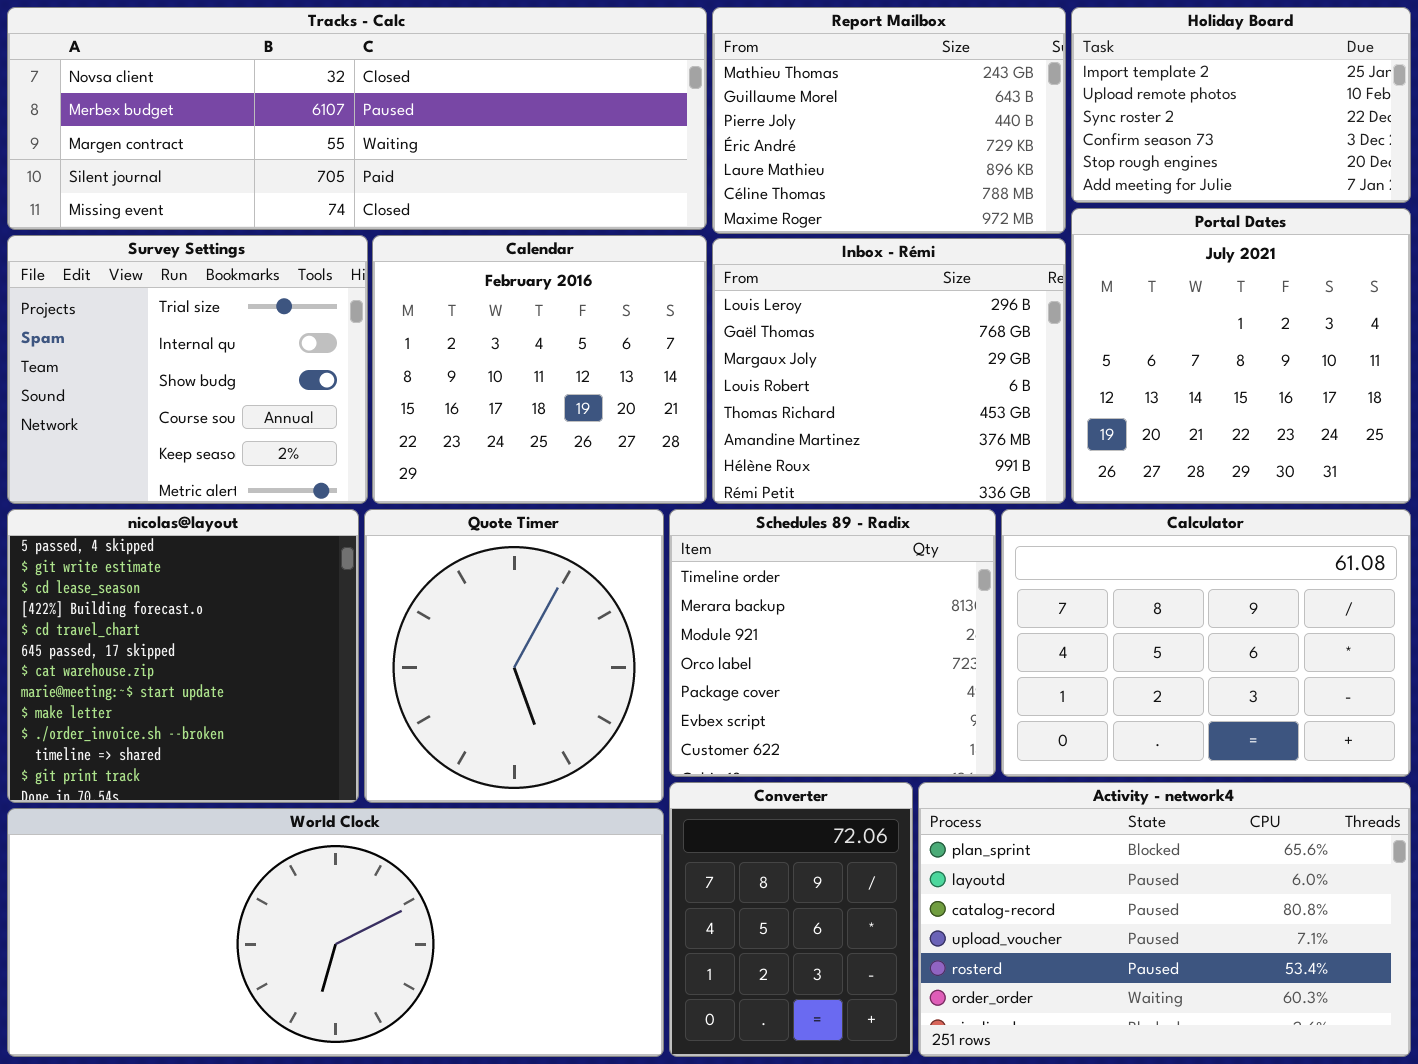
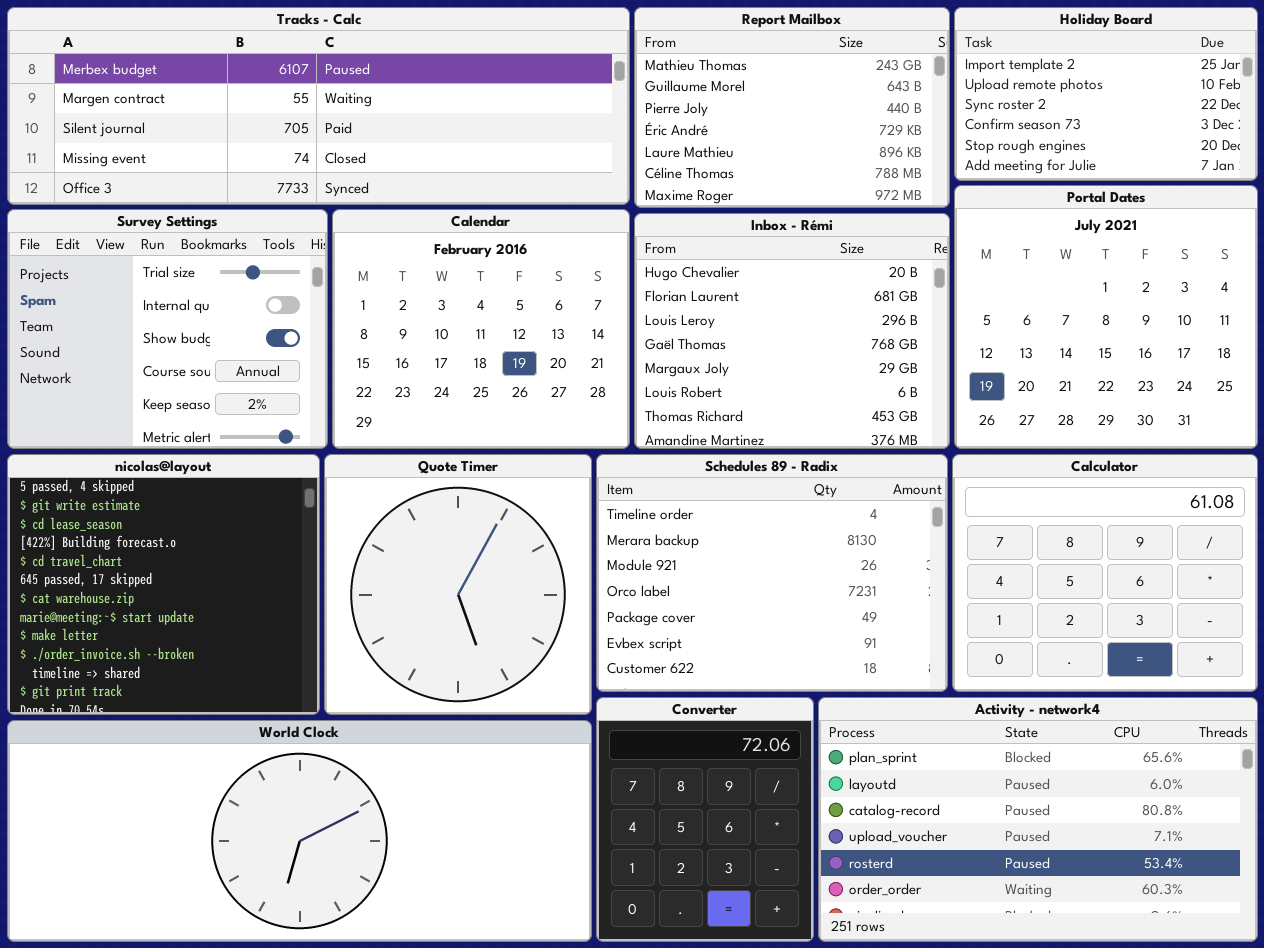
Tracks - Calc: [7,7,707,230] -> [7,7,630,205], scrolled down 1 row
Inbox - Rémi: [712,238,1066,504] -> [634,213,950,449], scrolled up 2 rows
Schedules 89 - Radix: [669,509,996,777] -> [596,454,948,692], resized
Calculator: [1001,509,1411,777] -> [952,454,1258,692], resized

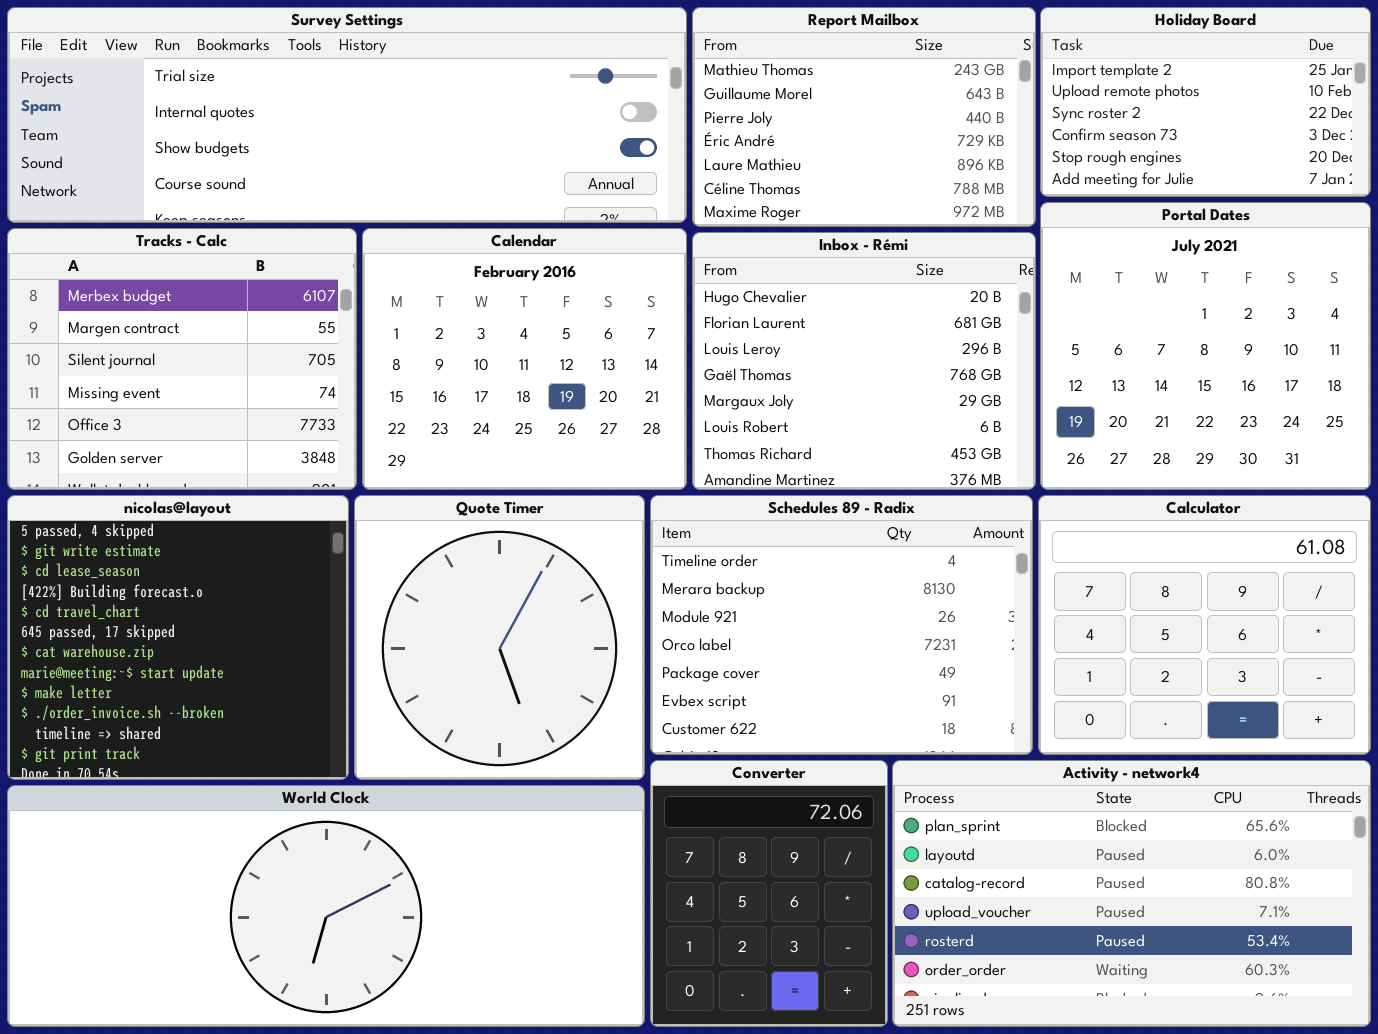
Tracks - Calc: [7,7,630,205] -> [7,228,357,490], moved, resized
Survey Settings: [7,209,328,449] -> [7,7,687,223], moved, resized

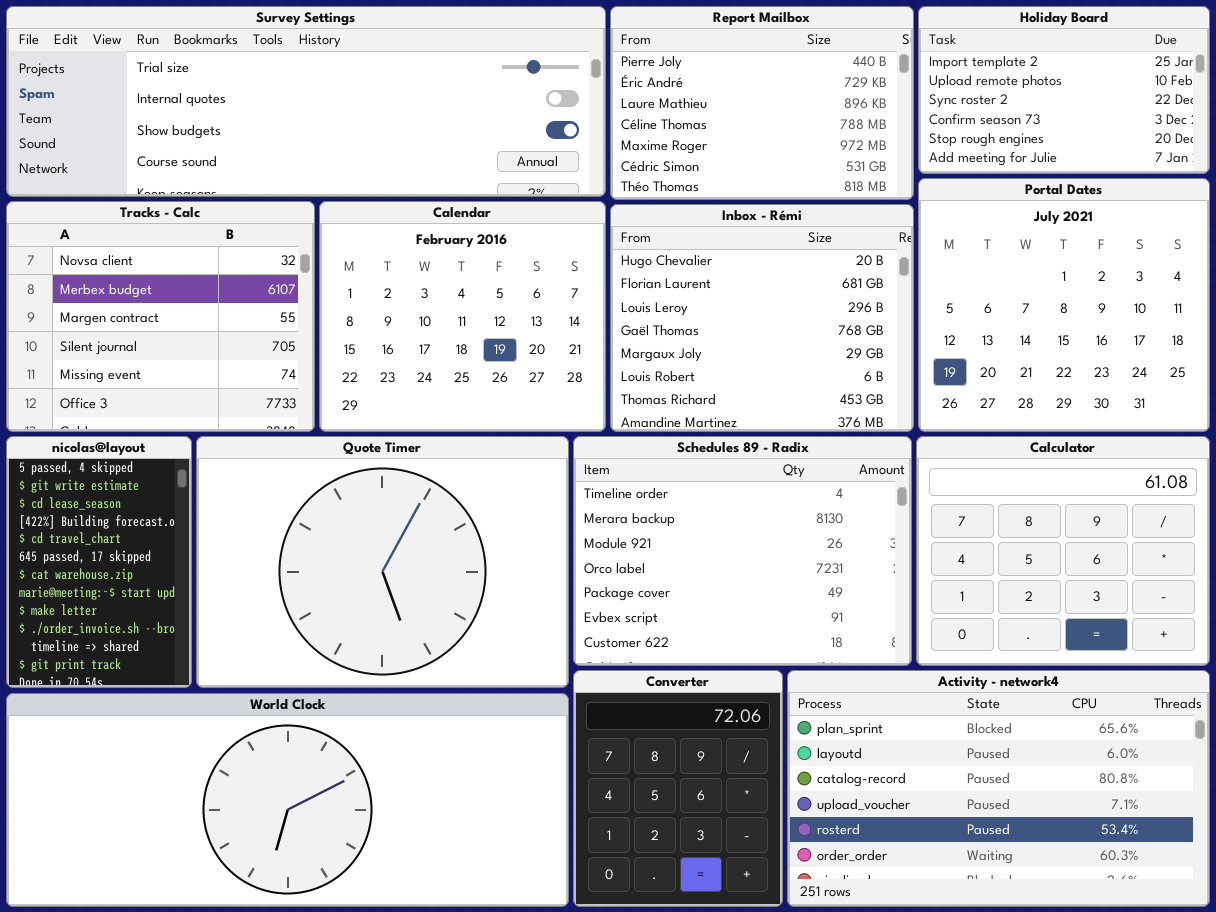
Report Mailbox: [692,7,1036,227] -> [610,6,914,200], scrolled down 2 rows
Tracks - Calc: [7,228,357,490] -> [6,201,315,432], scrolled up 1 row
nicolas@layout: [7,495,349,780] -> [6,436,192,688], resized
Quote Timer: [354,495,645,780] -> [196,436,569,688], resized

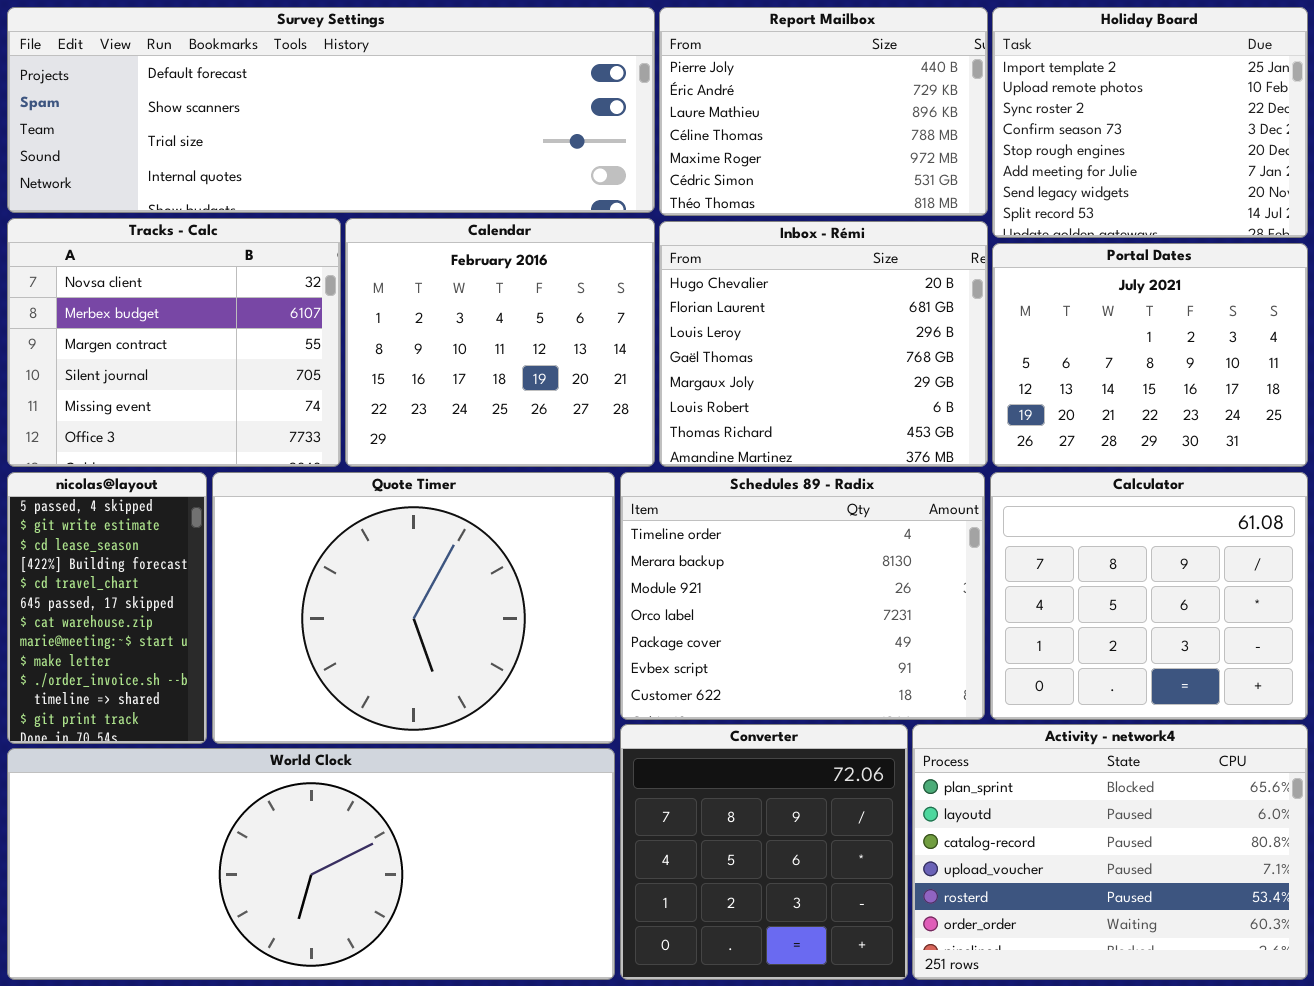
Survey Settings: [6,6,606,197] -> [7,7,655,213], scrolled up 2 rows
Holiday Board: [918,6,1210,174] -> [992,7,1308,238], resized
Portal Dates: [918,178,1210,432] -> [992,243,1308,467], resized
Converter: [573,670,783,907] -> [620,724,908,980], resized
Activity - network4: [787,670,1210,907] -> [912,724,1308,980], resized

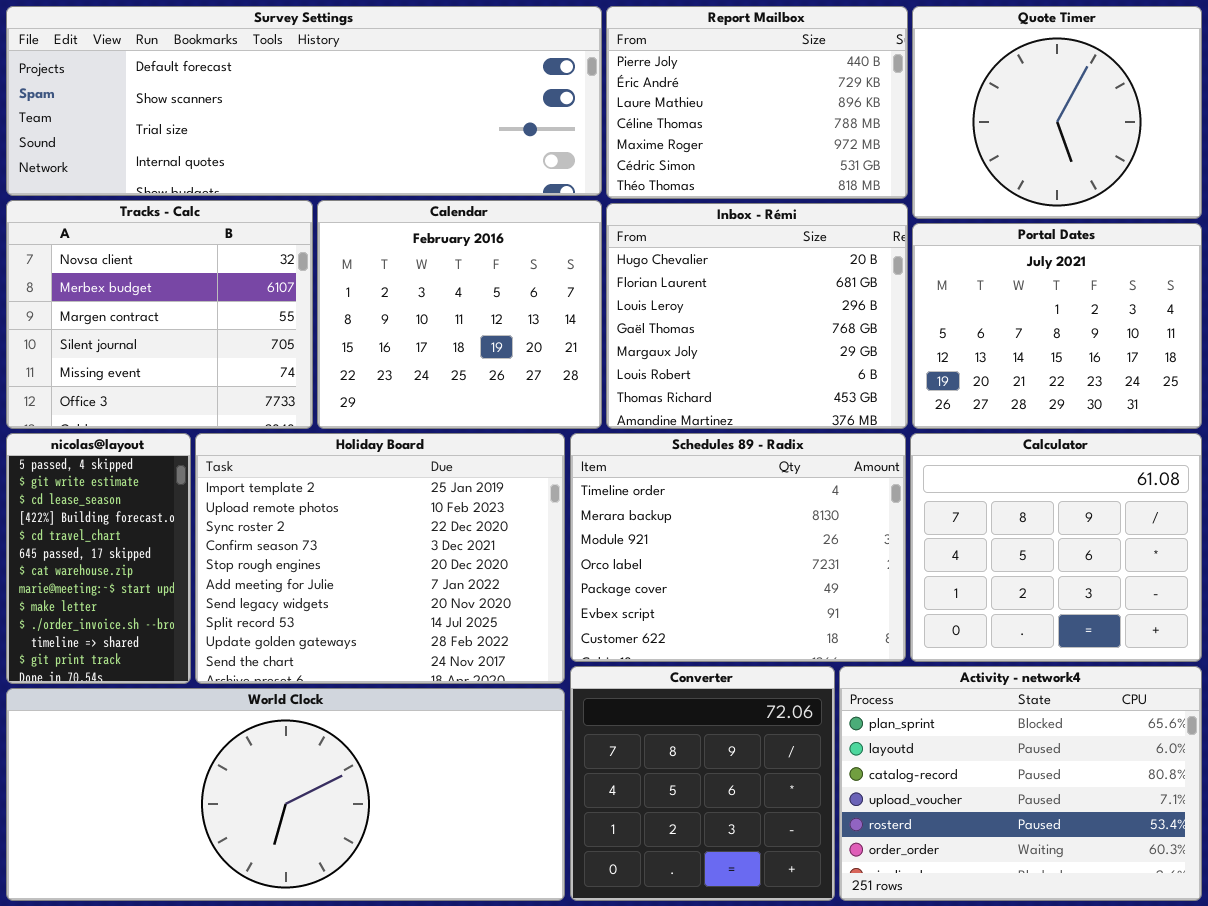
Holiday Board: [992,7,1308,238] -> [195,433,565,684], moved, resized
Quote Timer: [212,472,615,744] -> [912,6,1202,219], moved, resized

